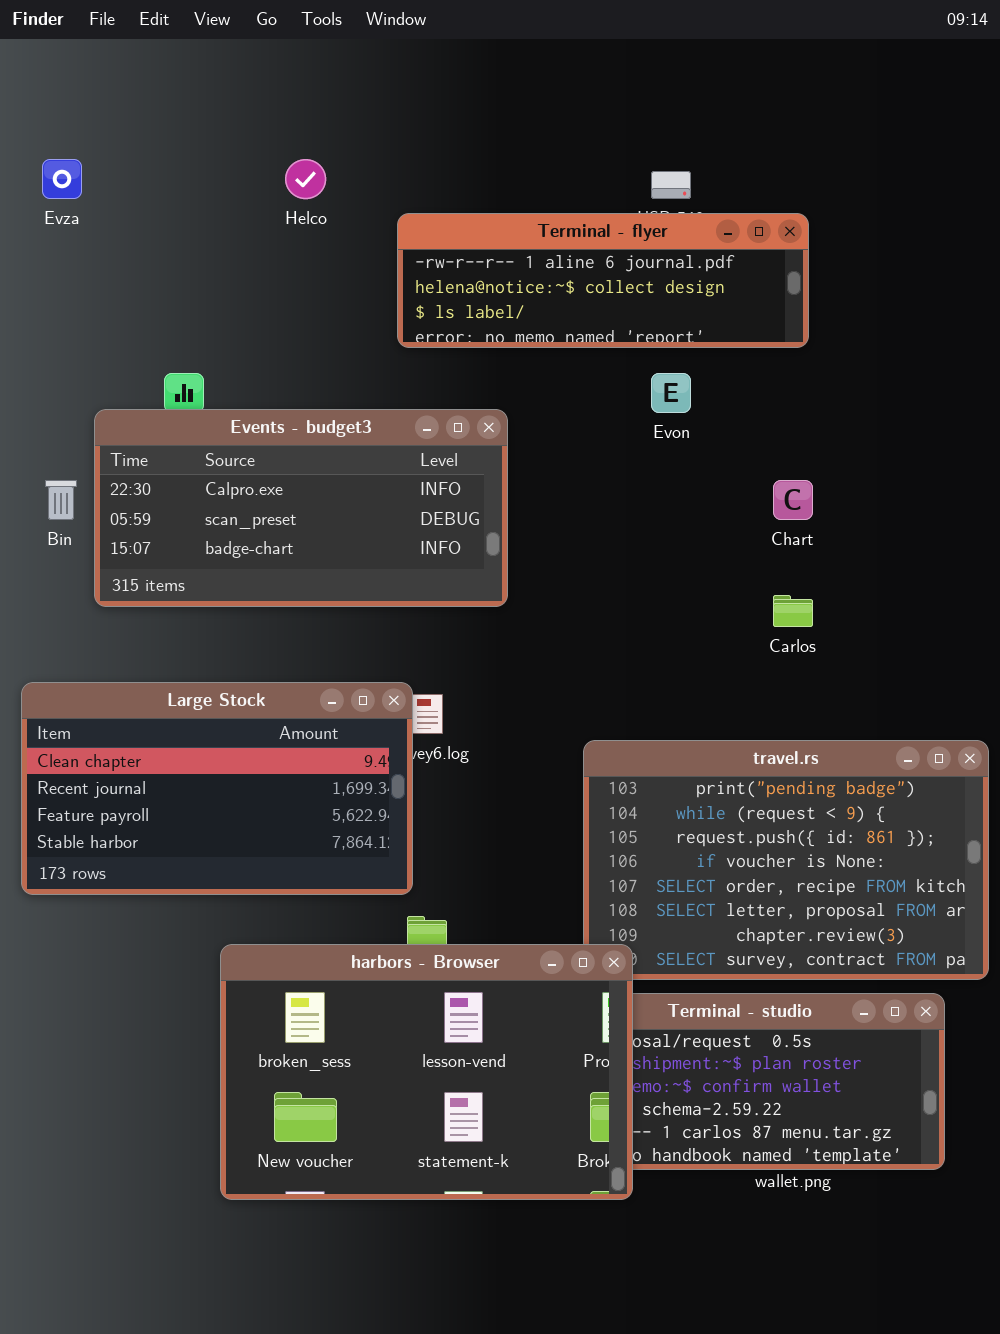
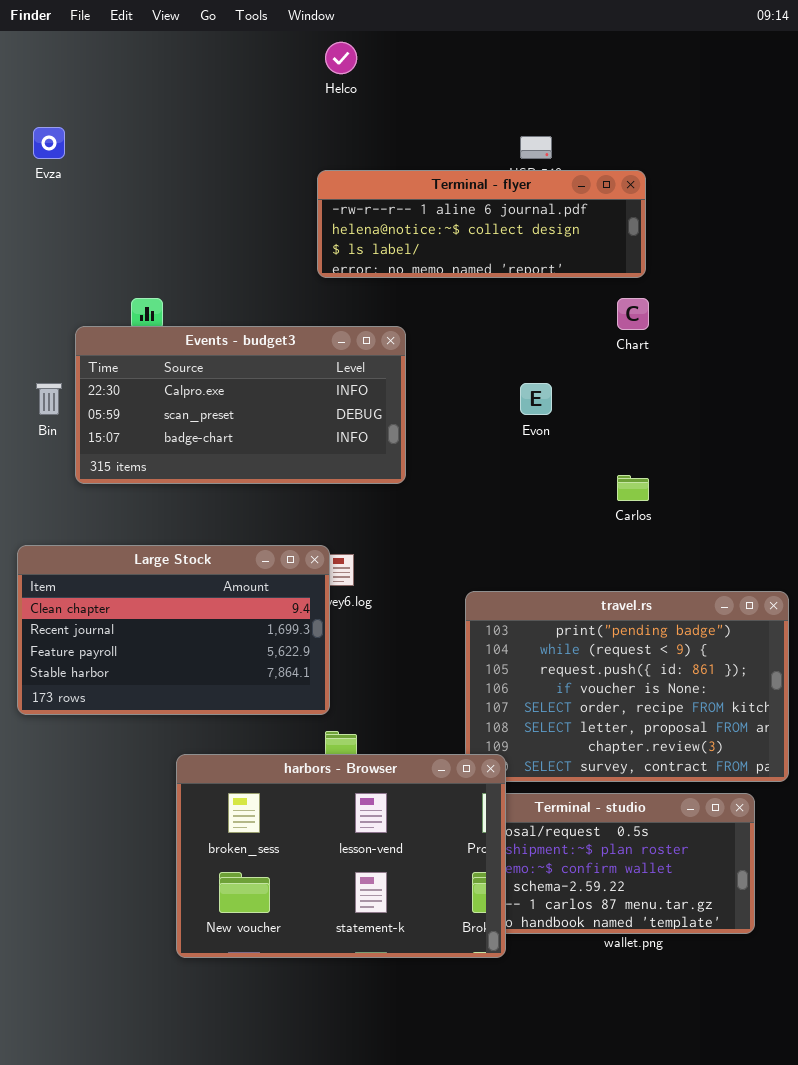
Helco: [285,159,326,199] -> [325,42,357,74], moved
Evon: [651,373,691,413] -> [520,383,552,415], moved
Chart: [773,480,813,520] -> [617,298,649,330], moved

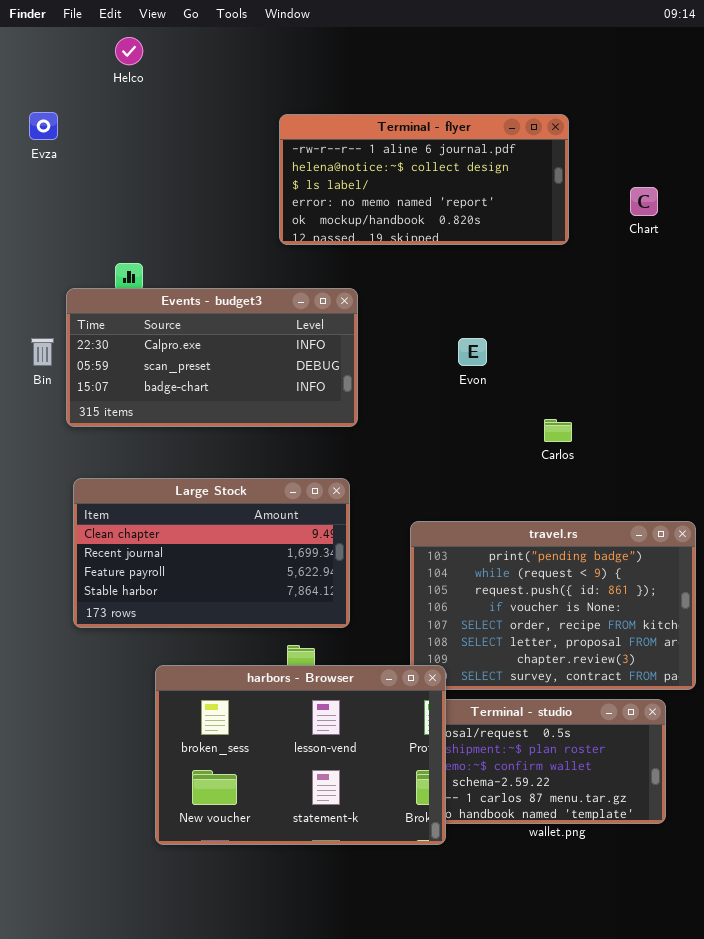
Helco: [325,42,357,74] -> [115,37,143,65], moved
Terminal - flyer: [317,170,646,278] -> [279,114,569,245], resized
Chart: [617,298,649,330] -> [630,187,658,216], moved
Large Stock: [17,545,330,715] -> [73,478,350,628], moved

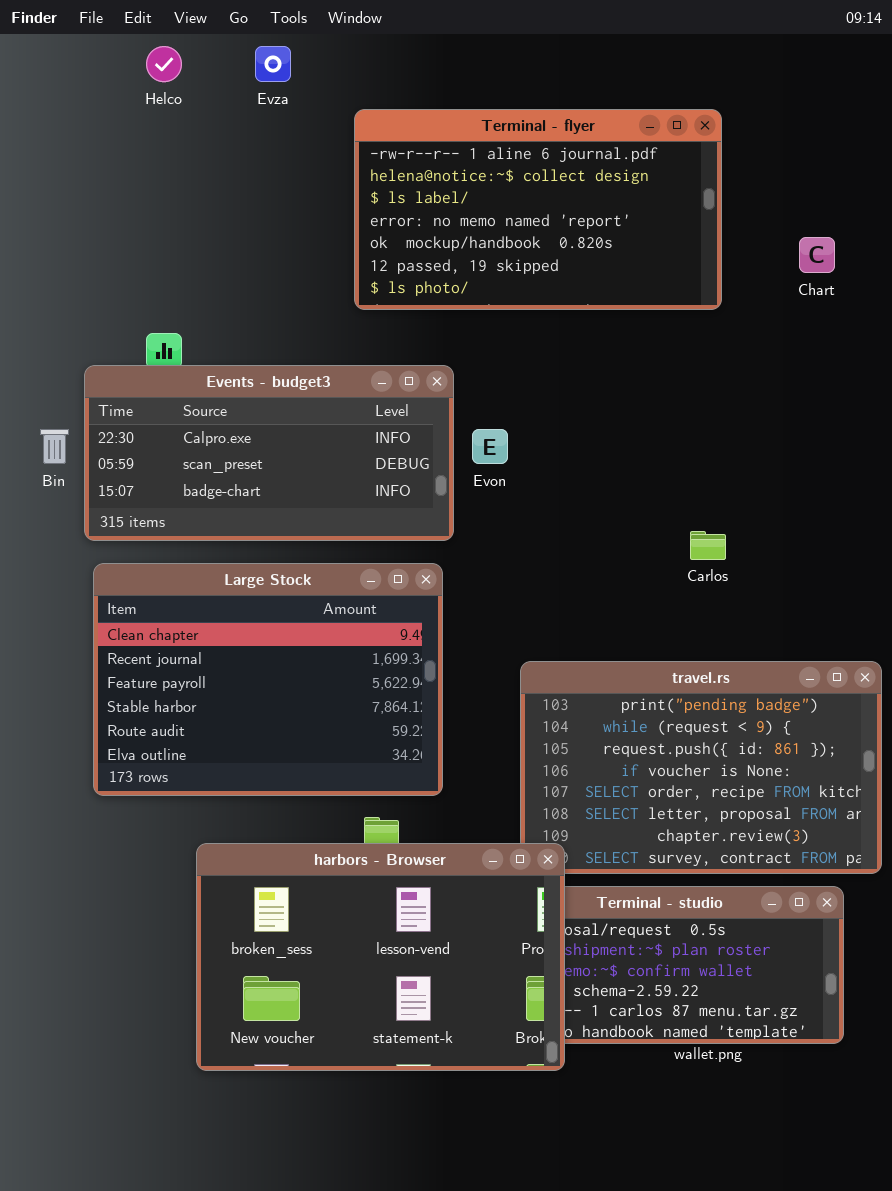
Evza: [29,112,58,140] -> [255,46,291,82], moved
Terminal - flyer: [279,114,569,245] -> [354,109,722,310], resized
Evon: [458,338,487,366] -> [472,429,508,464], moved
Large Stock: [73,478,350,628] -> [93,563,443,796], resized

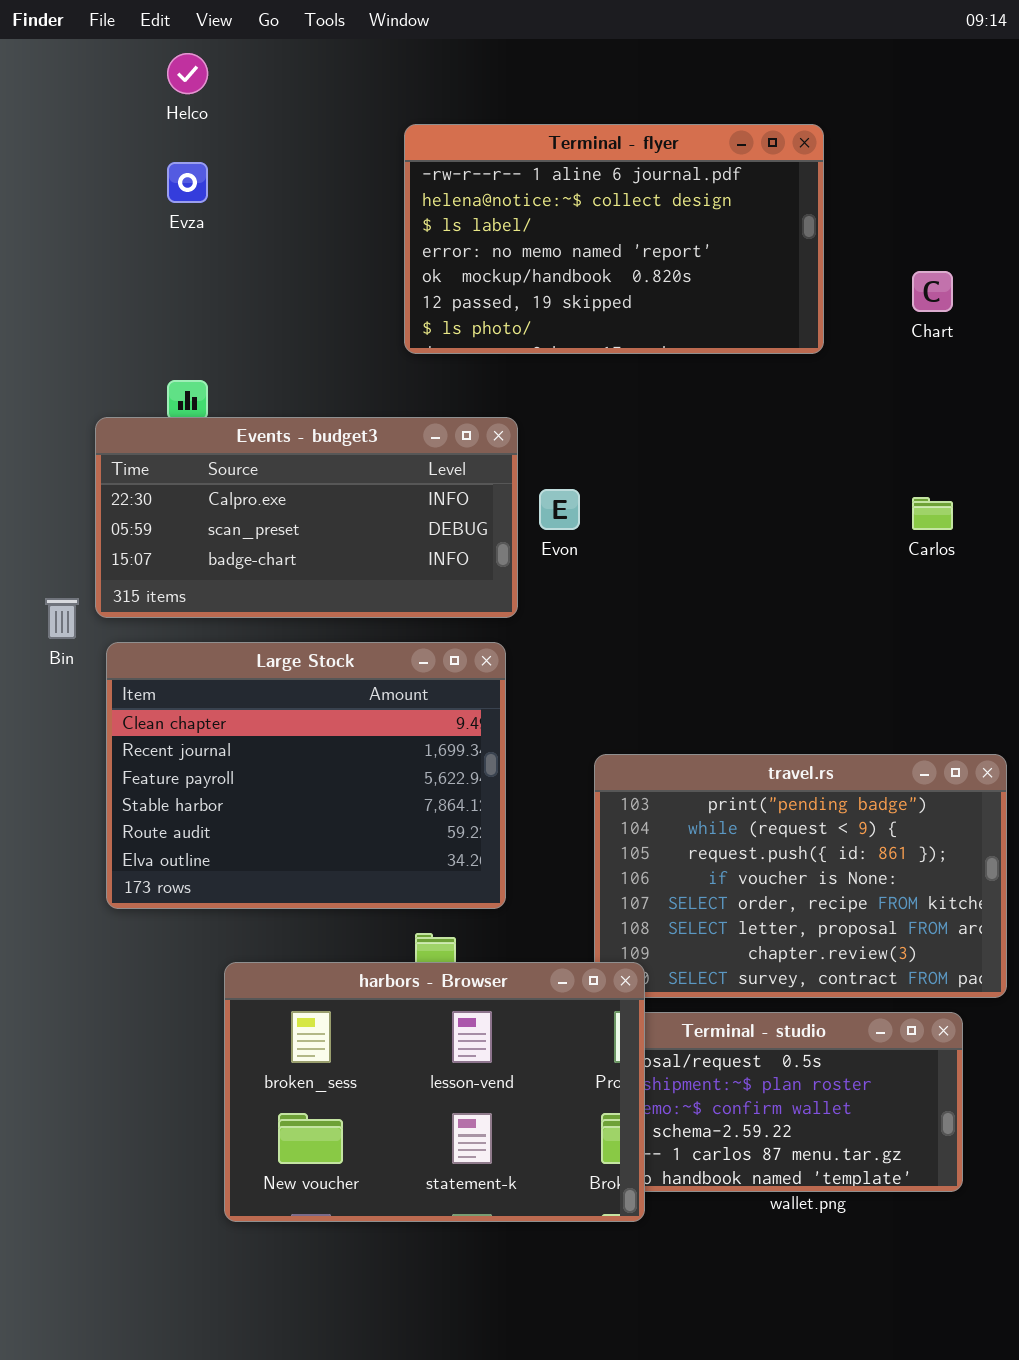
Evza: [255,46,291,82] -> [167,162,208,203], moved
Bin: [40,429,69,464] -> [45,598,79,639], moved
Carlos: [690,531,726,560] -> [912,497,953,530], moved

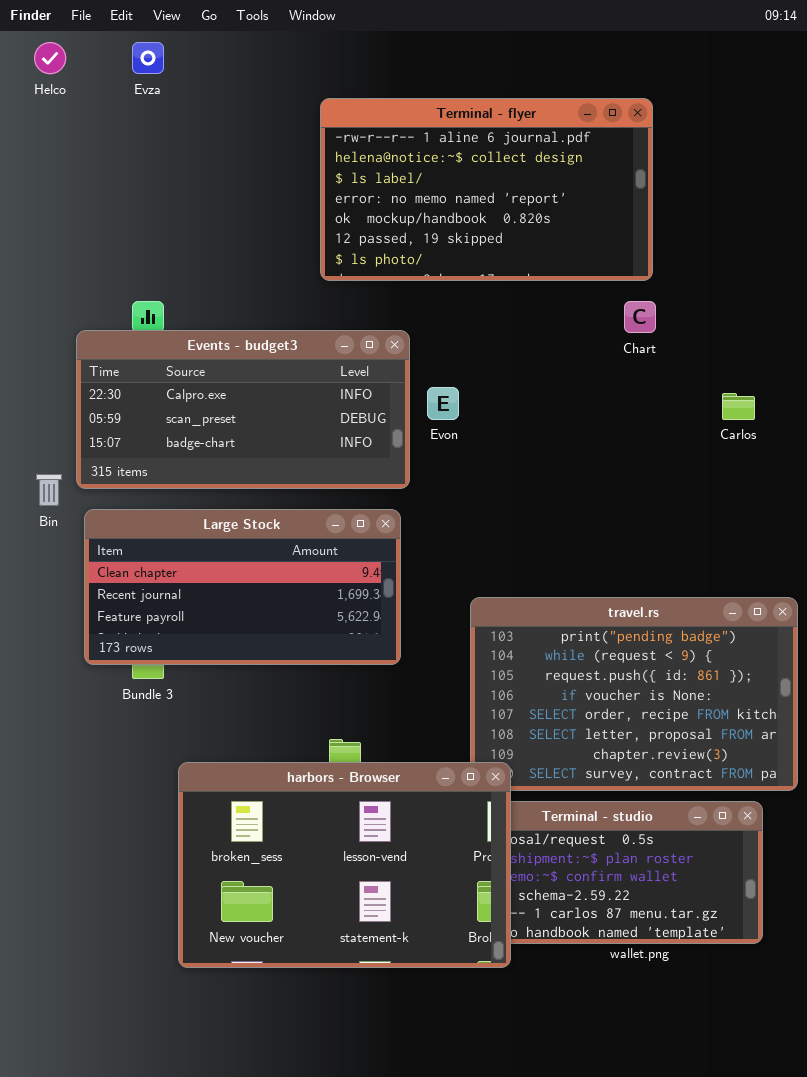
Helco: [167,53,208,94] -> [34,42,66,74], moved
Evza: [167,162,208,203] -> [132,42,164,74], moved
Chart: [912,271,953,312] -> [624,301,656,333], moved
Large Stock: [106,642,506,909] -> [84,509,401,665], resized

